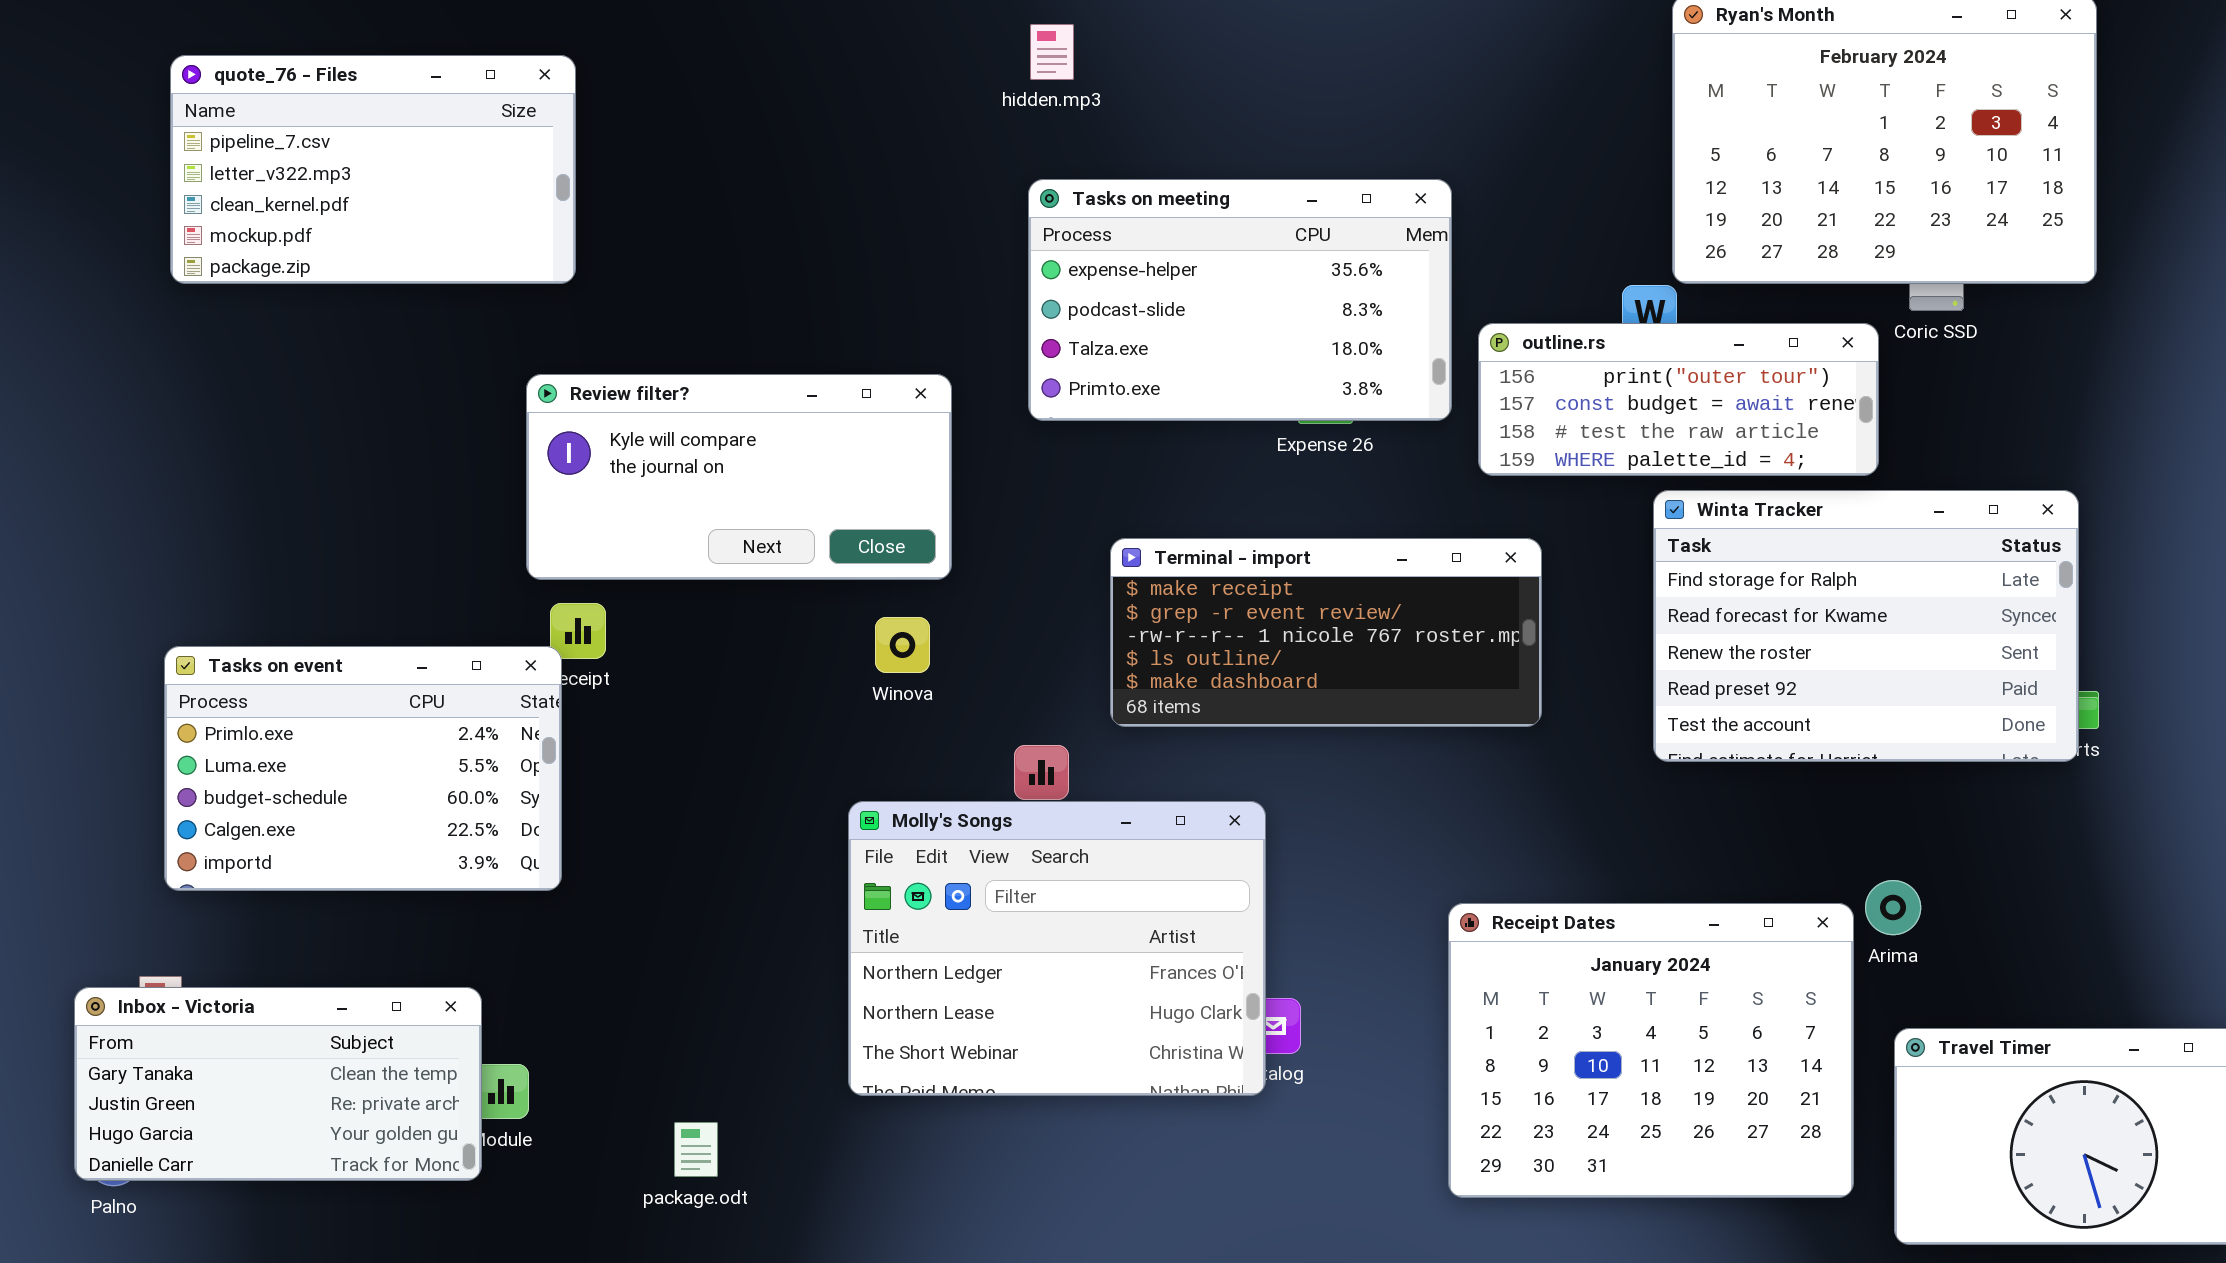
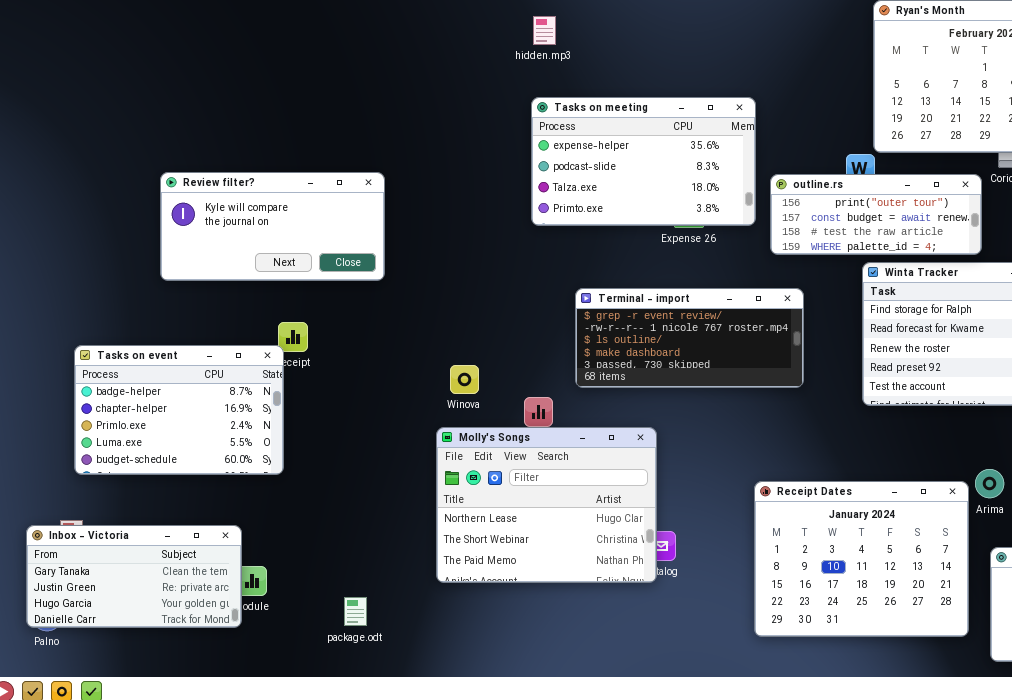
quote_76 - Files: [170,55,576,284] -> none, closed
Review filter?: [526,374,952,580] -> [160,172,385,281], moved
Terminal - import: [1110,538,1542,727] -> [575,288,804,388], scrolled down 1 row
Winova: [875,617,930,673] -> [450,365,479,394], moved
Tasks on event: [164,646,562,891] -> [74,345,284,475], scrolled up 2 rows
Molly's Songs: [848,801,1266,1096] -> [436,427,657,583], scrolled down 1 row

